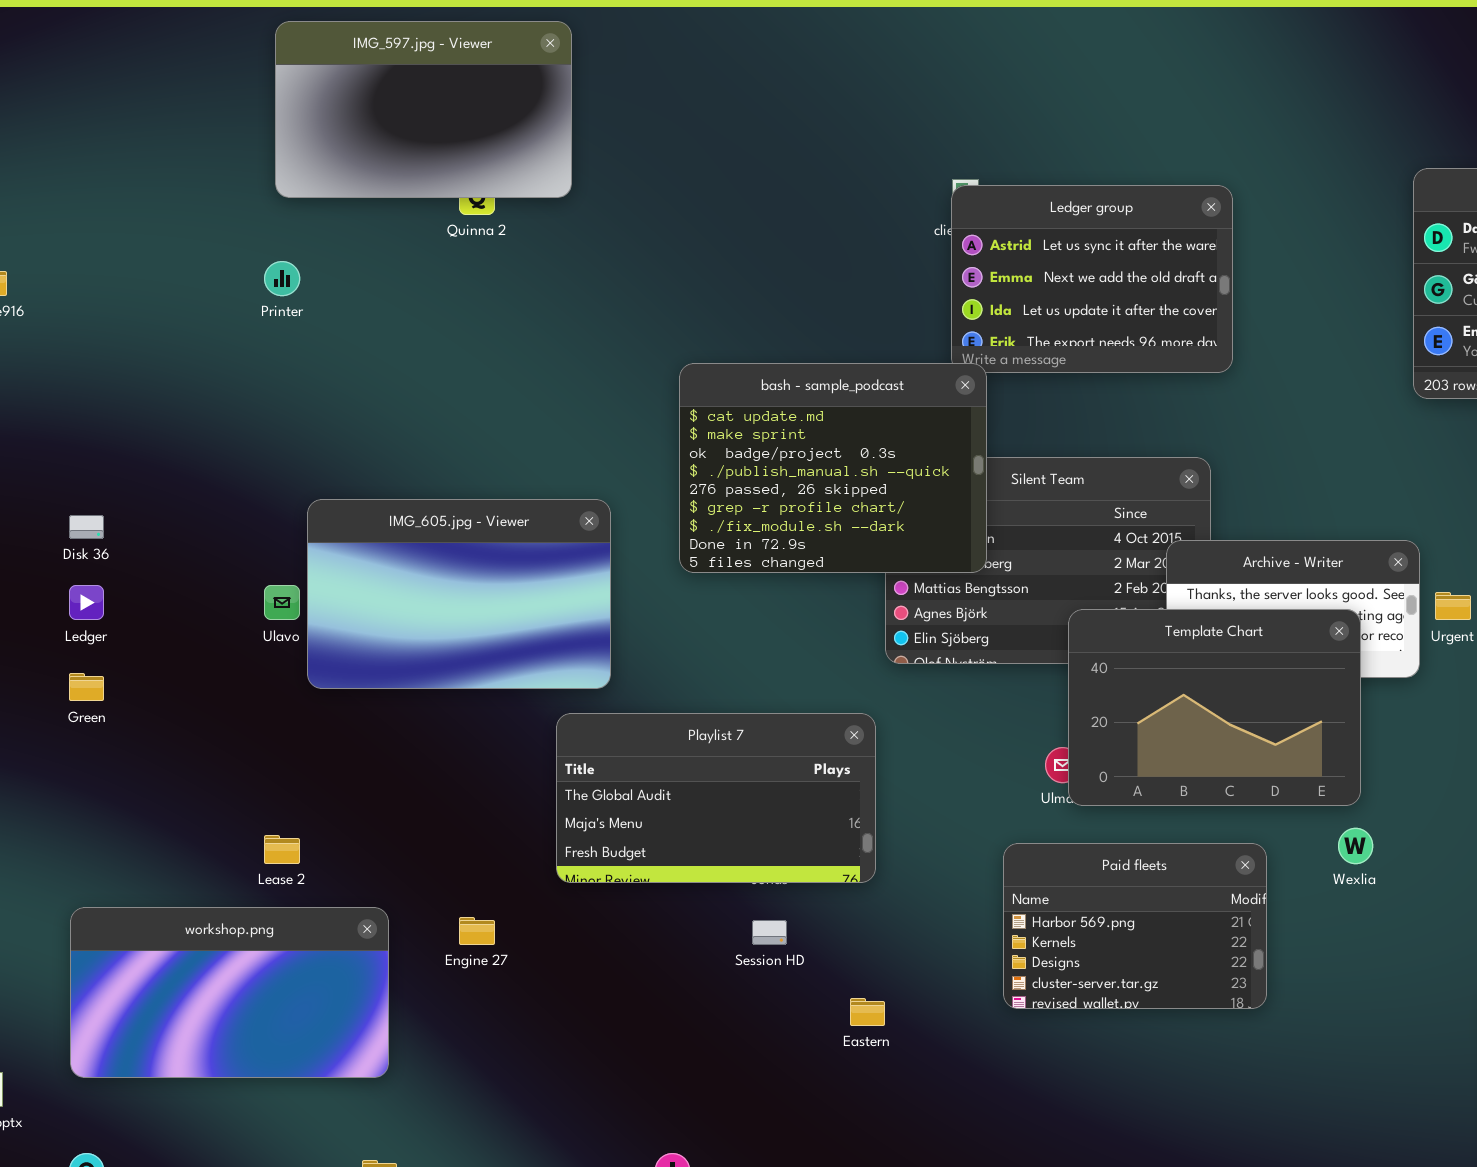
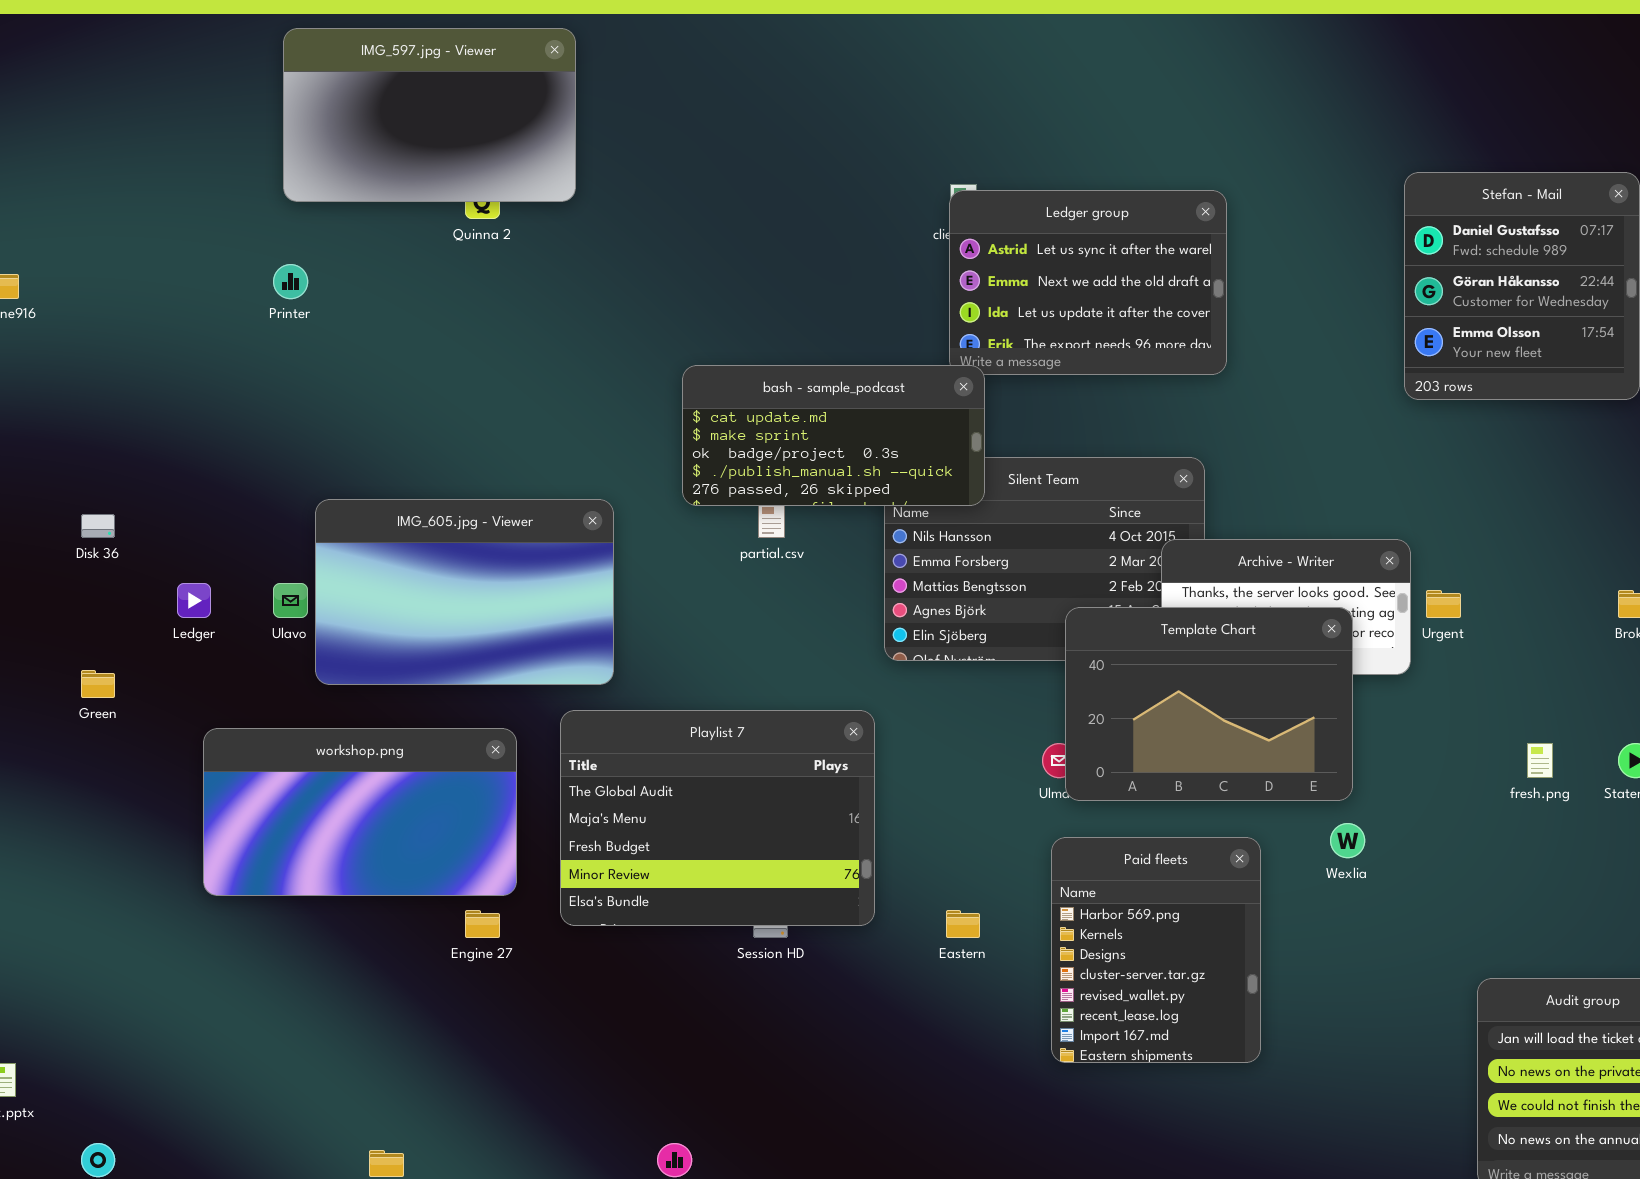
bash - sample_podcast: [679,363,987,573] -> [682,365,985,506], resized
Ledger: [69,585,104,620] -> [177,583,211,618], moved
Playlist 7: [556,713,876,883] -> [560,710,875,926], resized
Paid fleets: [1003,843,1267,1009] -> [1051,837,1261,1063], resized
workshop.png: [70,907,389,1078] -> [203,728,517,896], moved
Eastern: [850,998,885,1026] -> [946,910,980,938], moved

